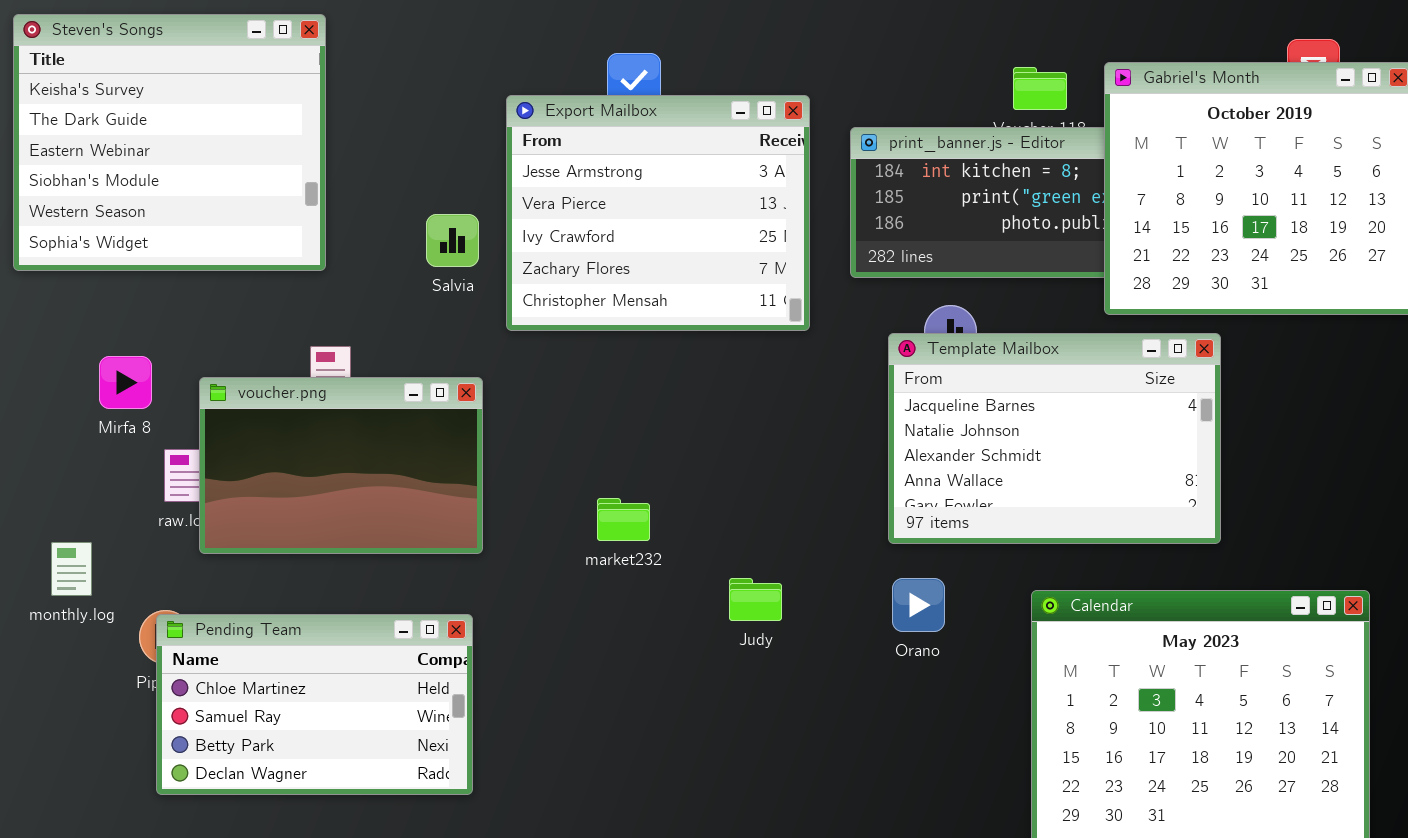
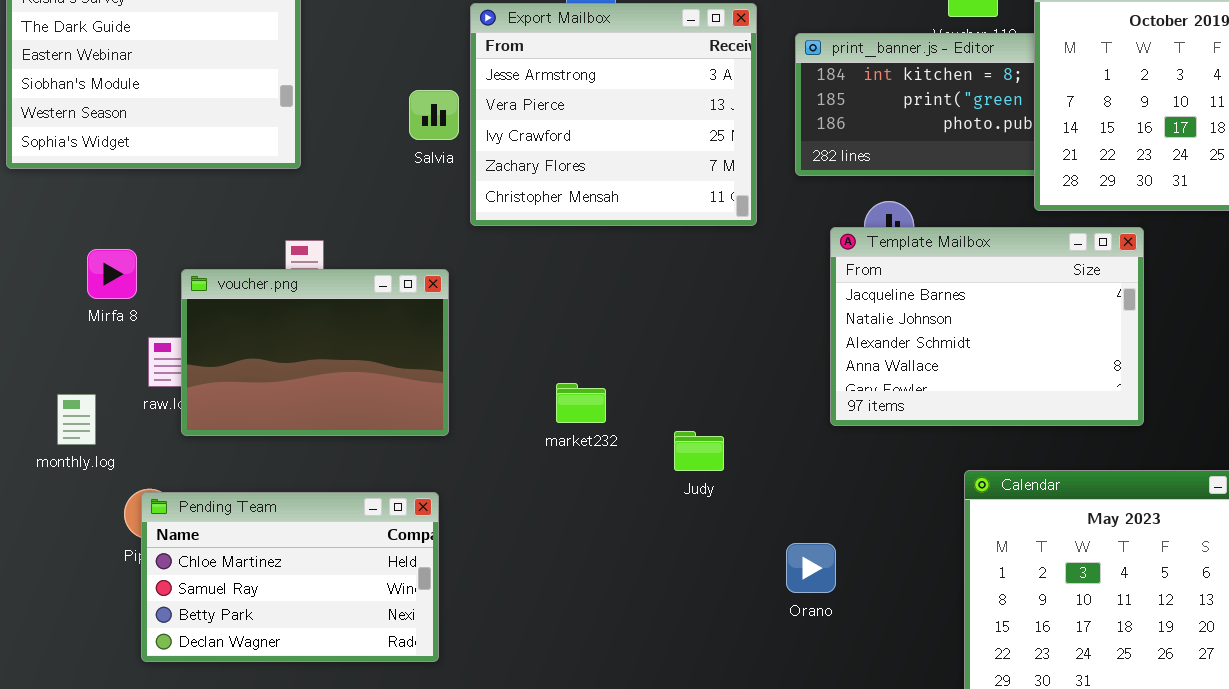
Salvia: [426,214,479,267] -> [409,90,459,140], moved
monthly.log: [51,542,92,596] -> [57,394,96,445], moved
Judy: [729,578,782,621] -> [674,431,724,471], moved
Orano: [892,578,945,632] -> [786,543,836,593], moved

